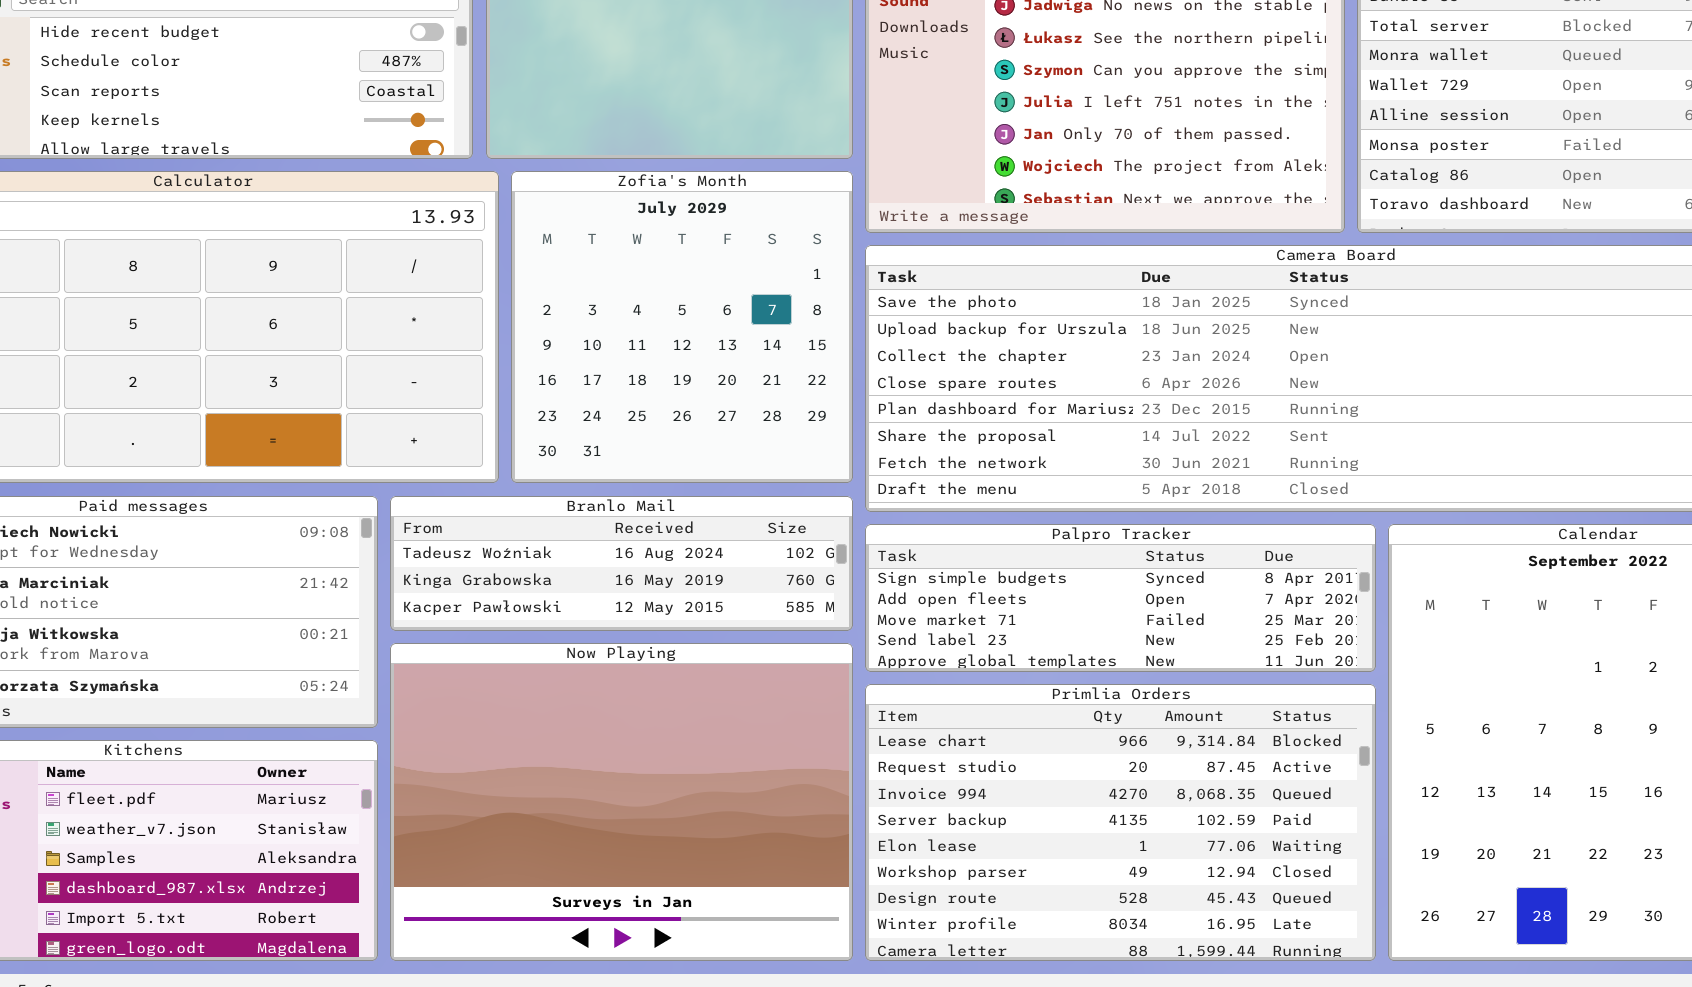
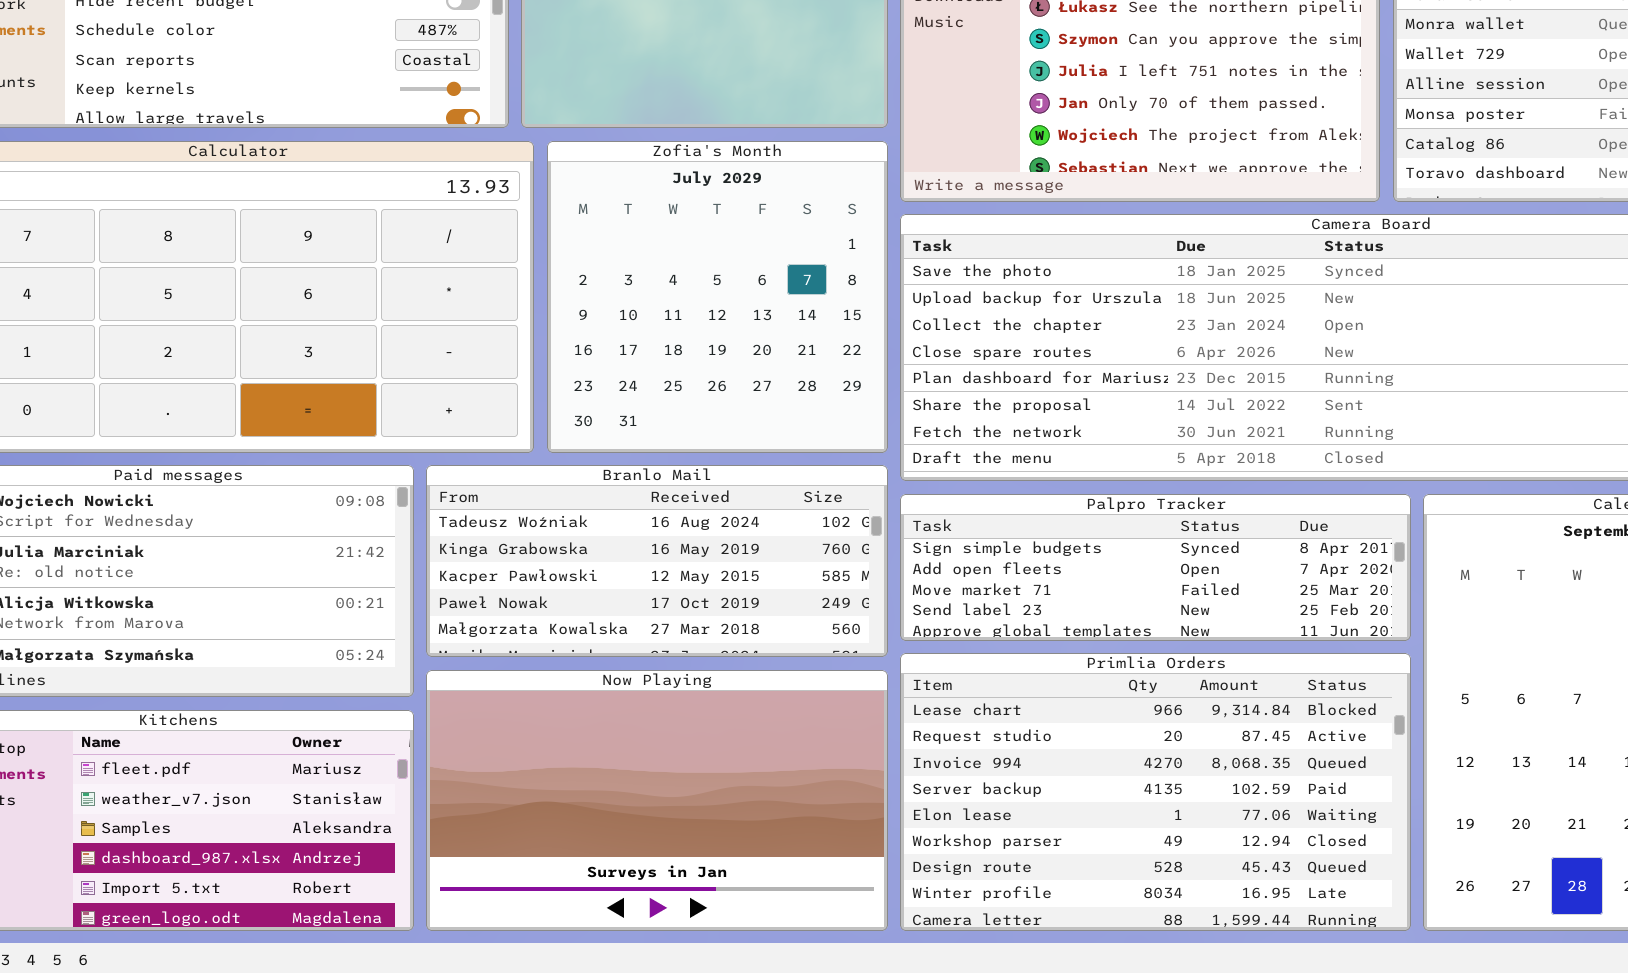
Branlo Mail: [390,496,853,631] -> [426,465,888,657], resized
Now Playing: [390,643,853,961] -> [426,670,888,931], resized

